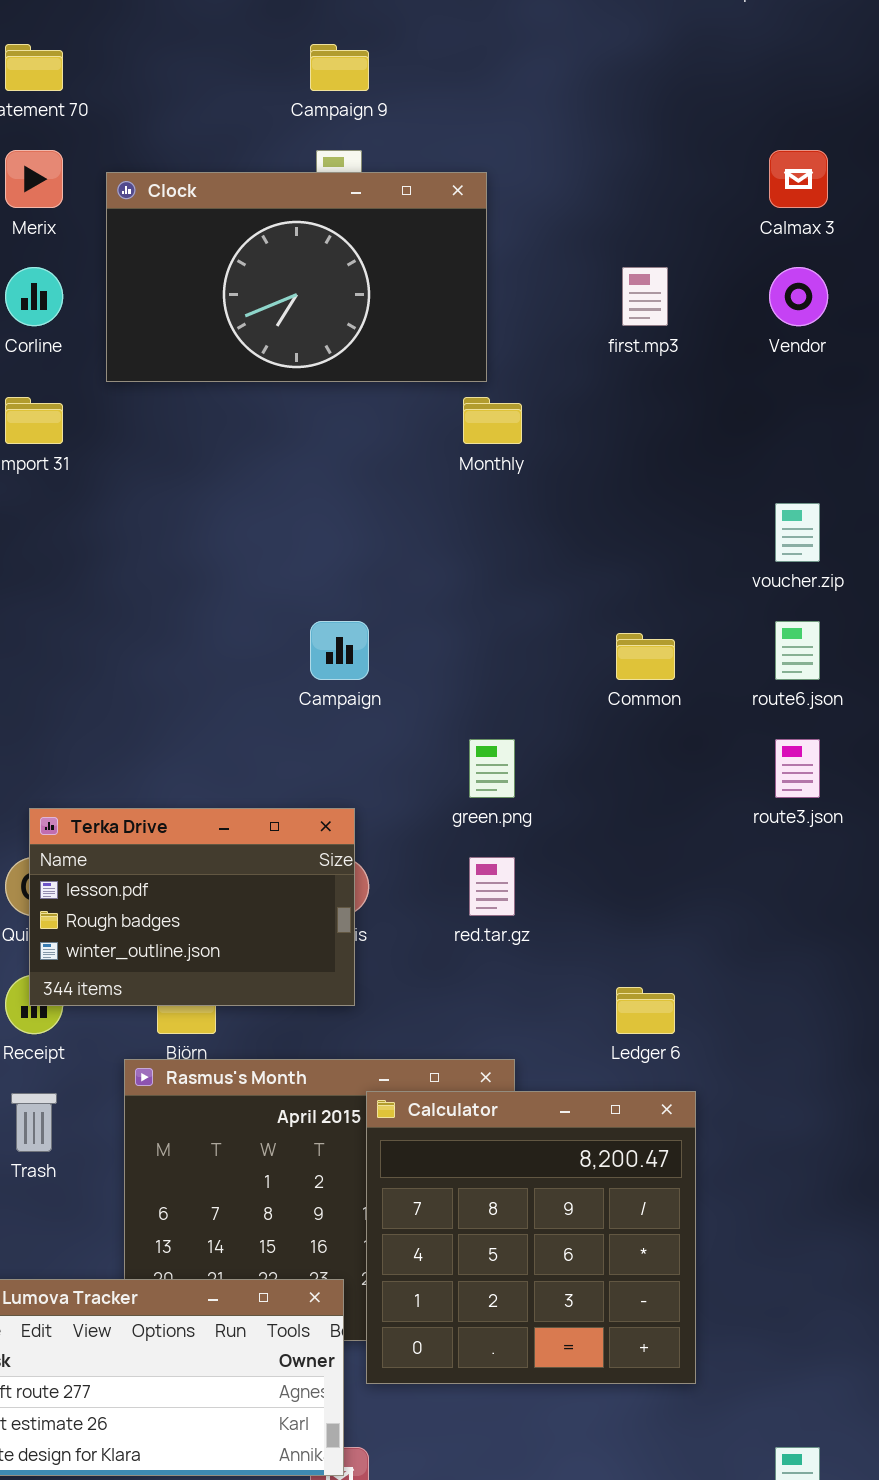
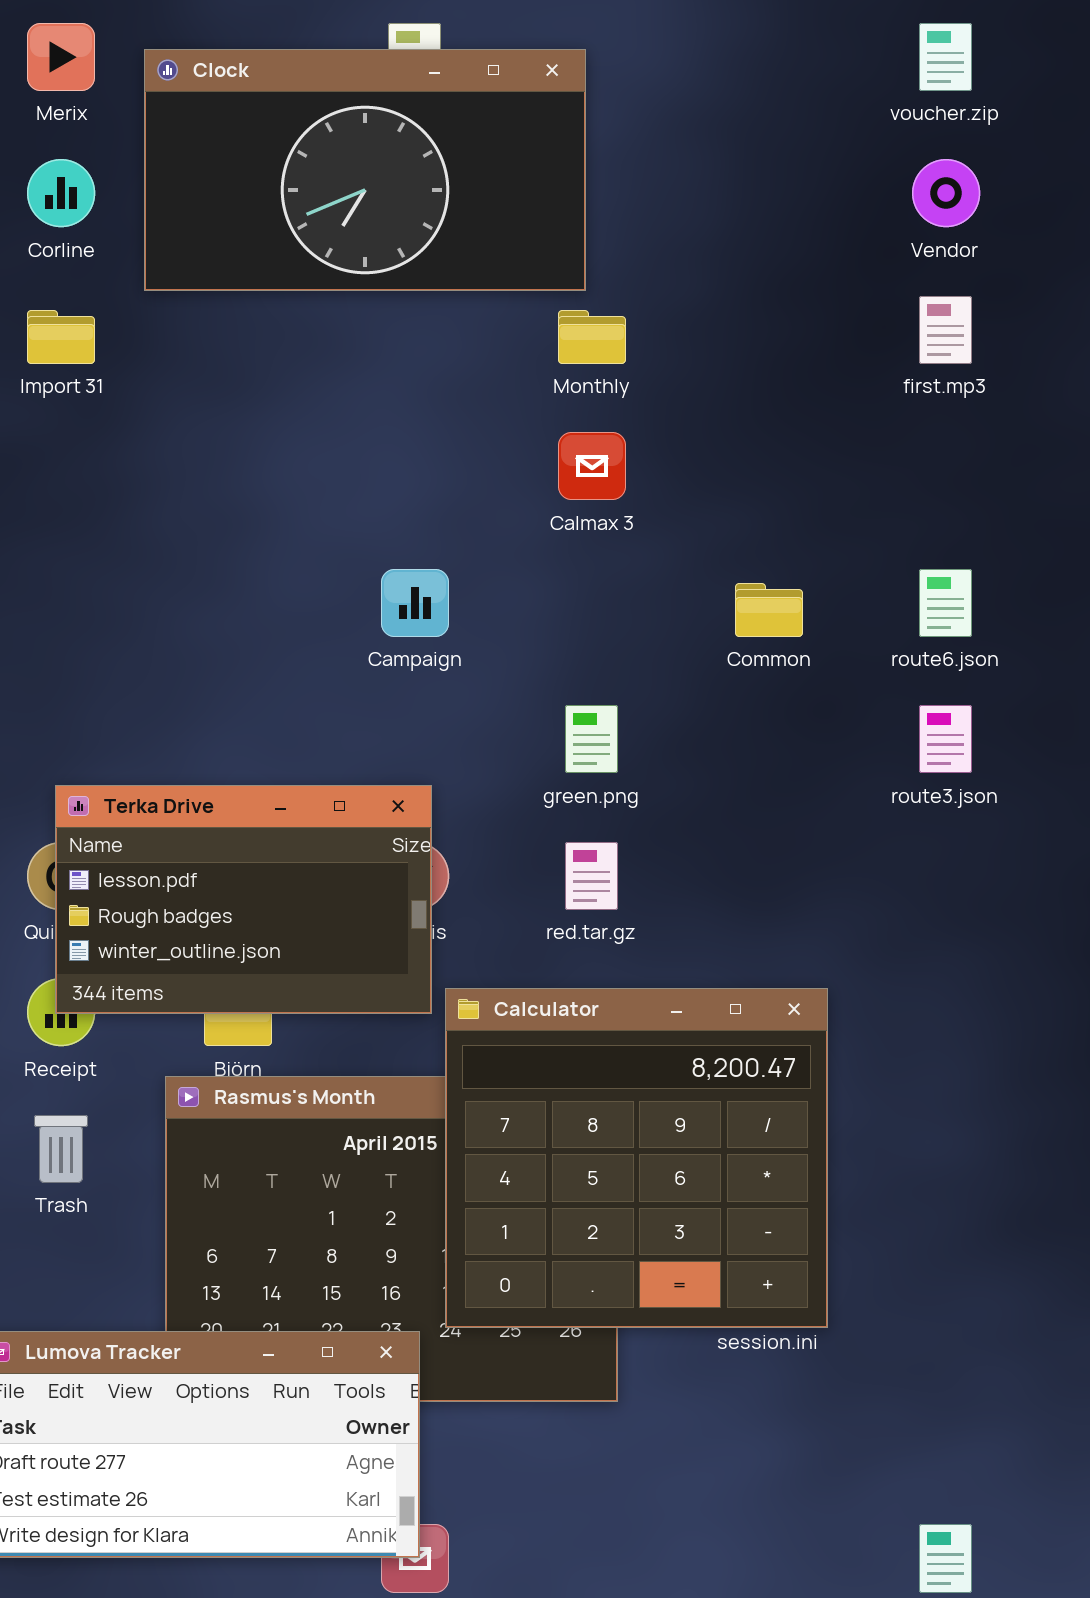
Calmax 3: [769,150,828,208] -> [558,432,626,500], moved
first.mp3: [622,267,668,326] -> [919,296,972,364], moved
voucher.zip: [775,503,820,562] -> [919,23,972,91], moved
Calculator: [366,1091,696,1384] -> [445,988,828,1328], moved

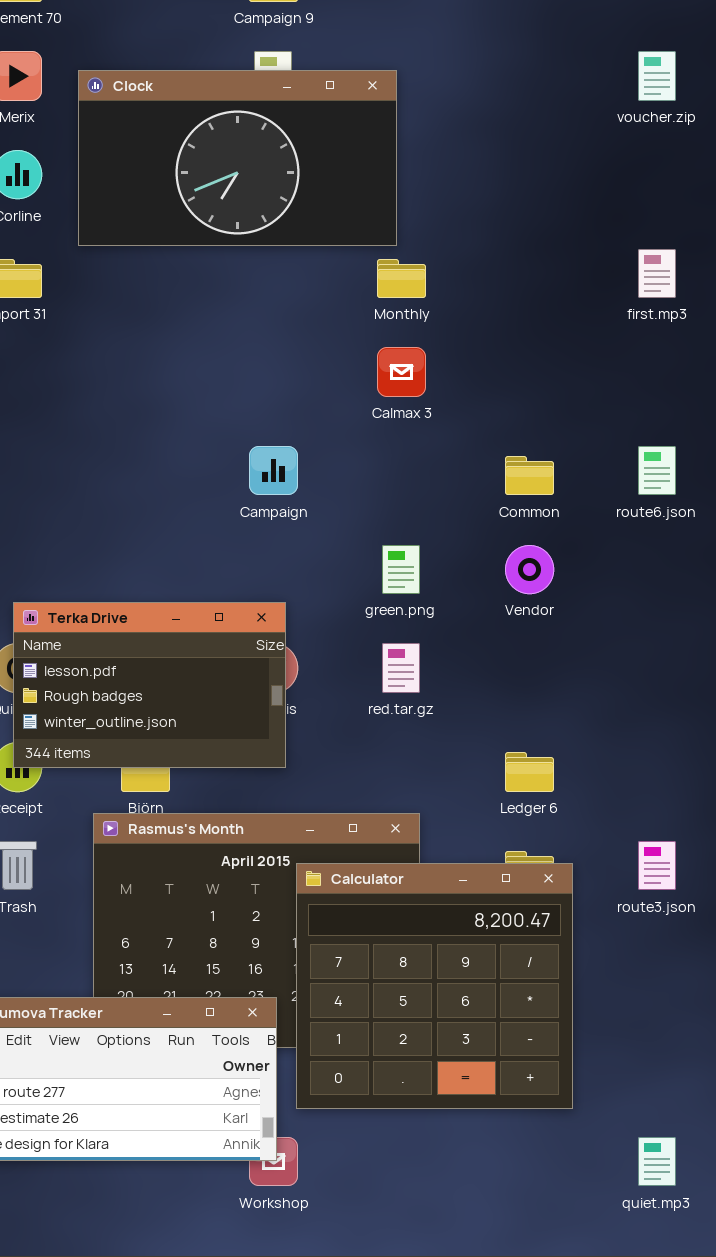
Vendor: [912,159,980,227] -> [505,545,554,594], moved
route3.json: [919,705,972,773] -> [638,841,676,890], moved
Calculator: [445,988,828,1328] -> [296,863,573,1109], moved

